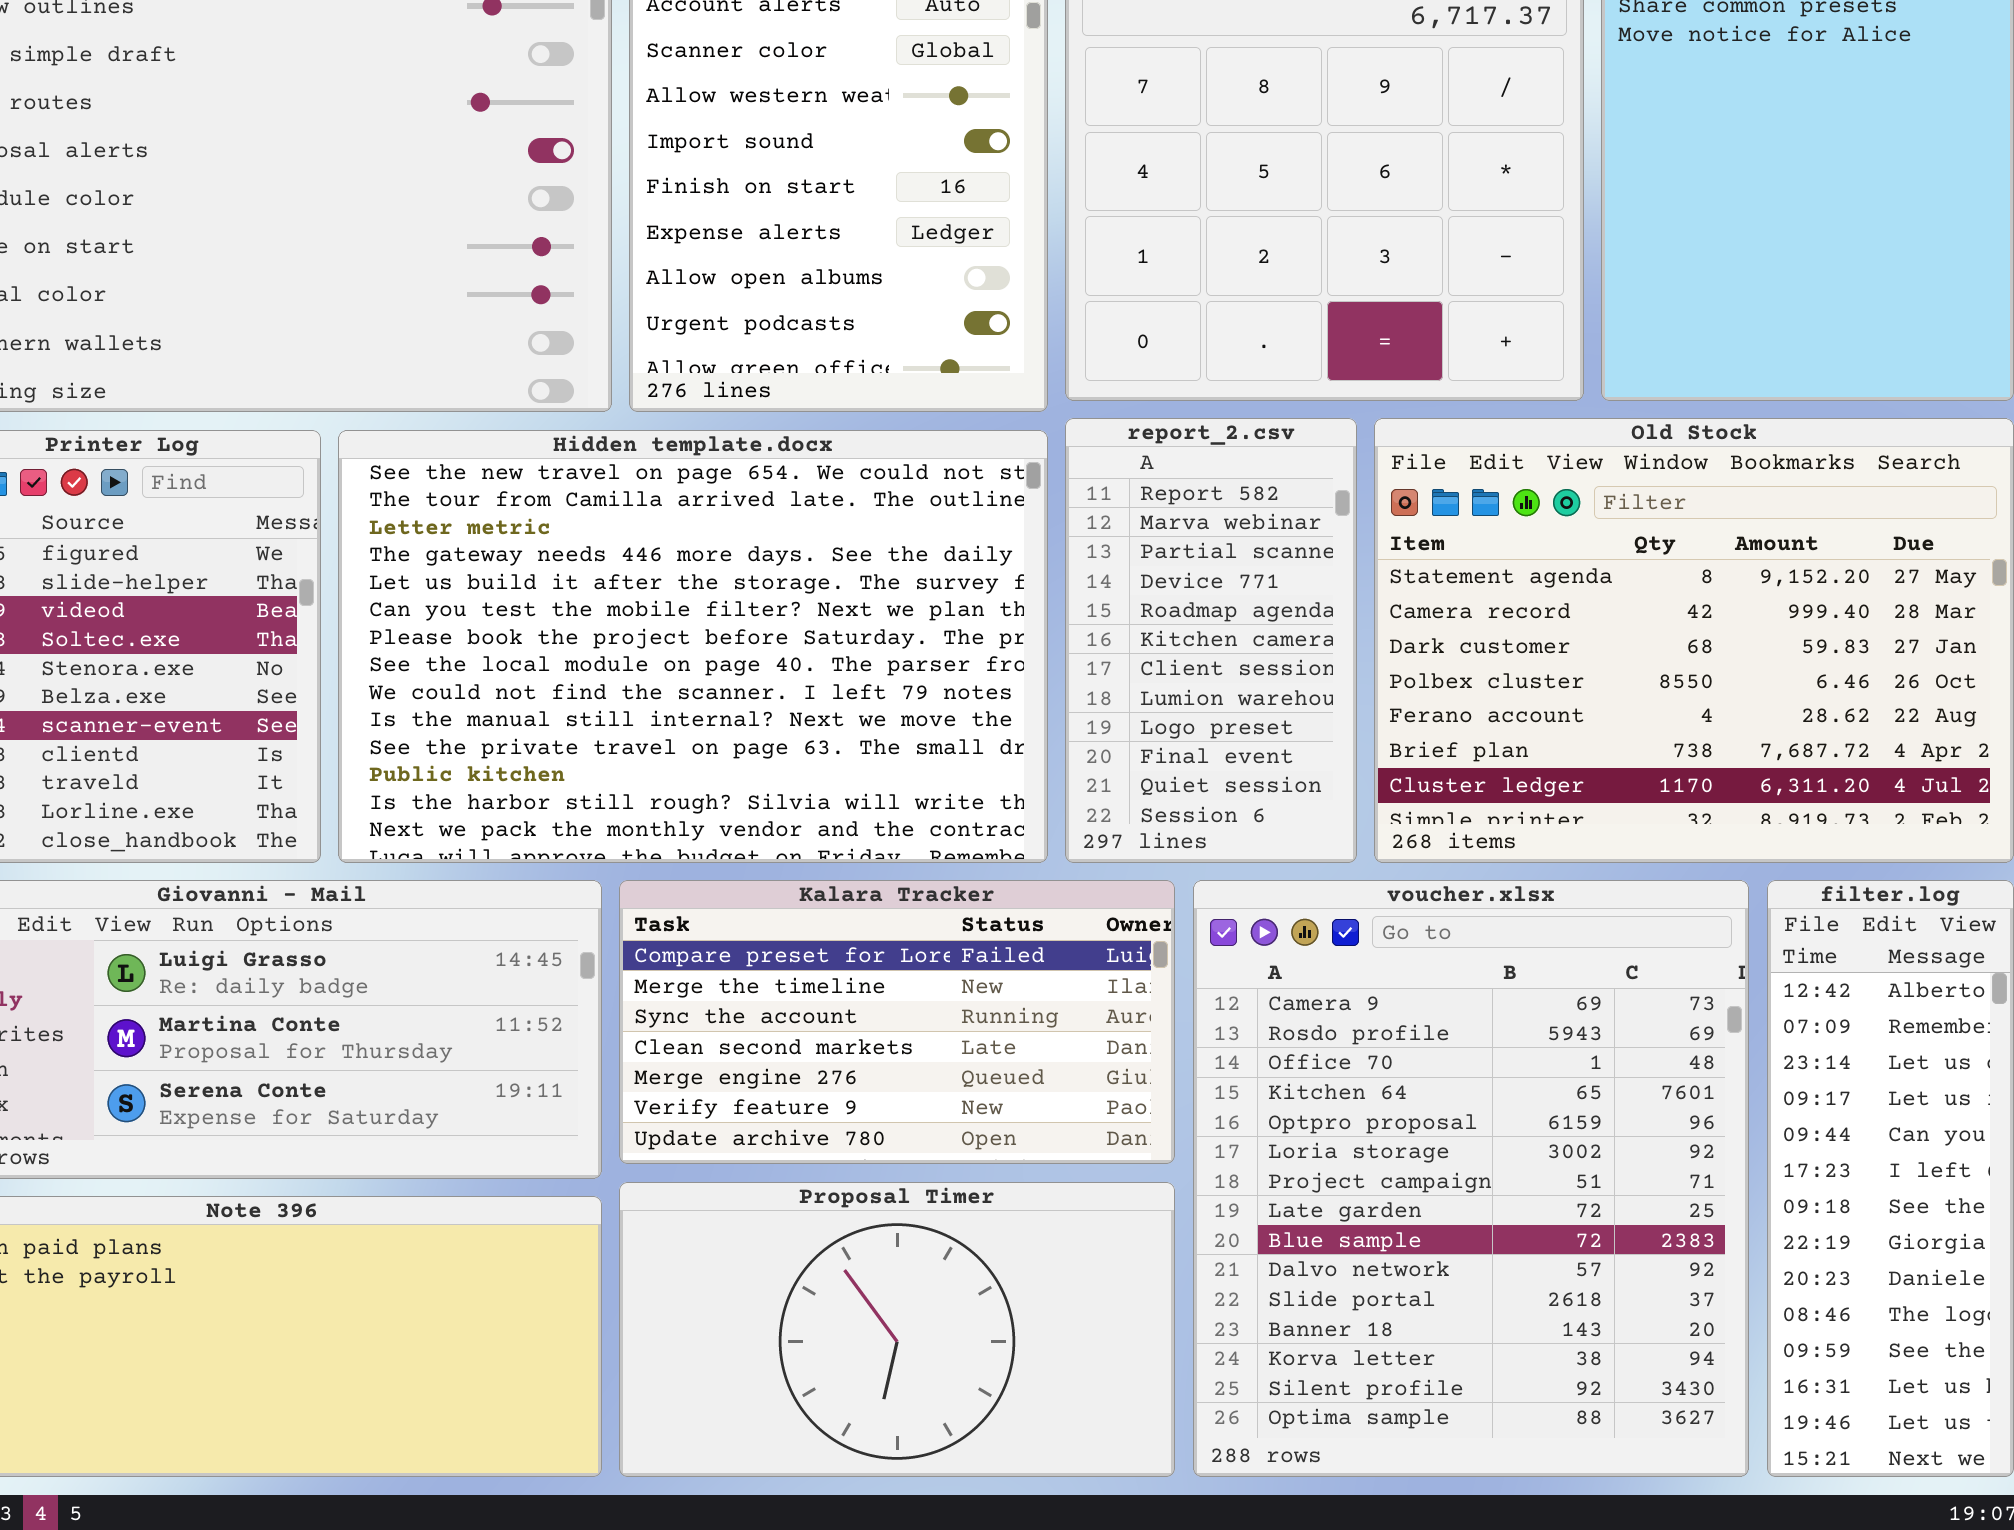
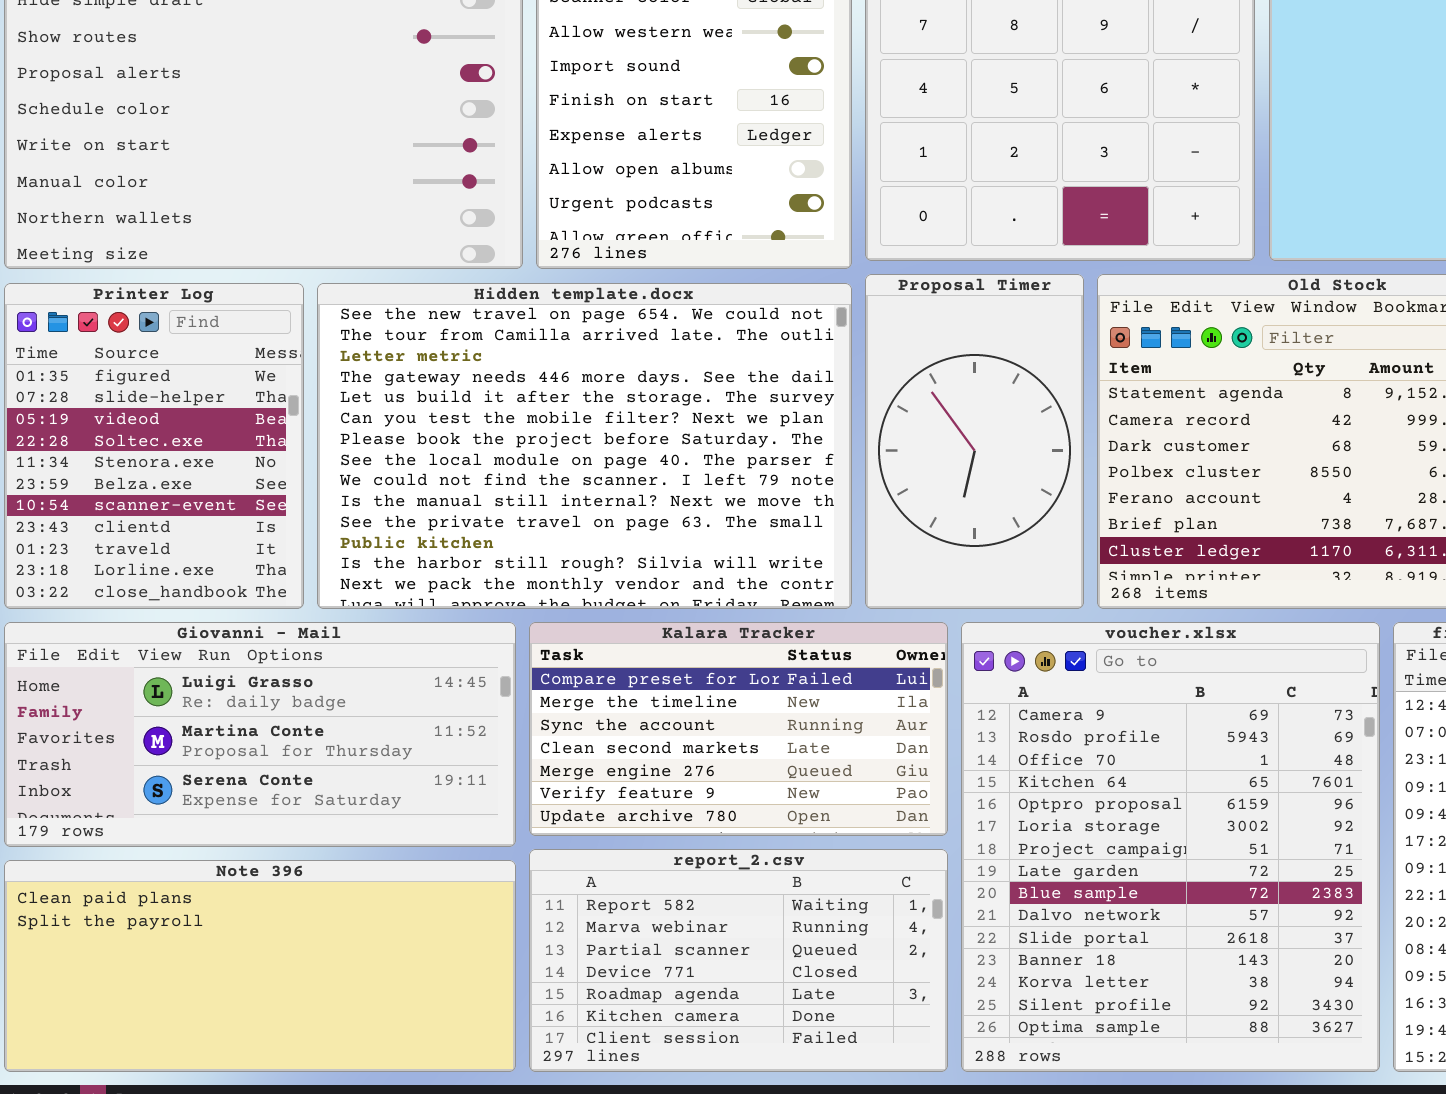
report_2.csv: [1065,418,1357,863] -> [529,849,948,1072], moved, resized
Proposal Timer: [619,1182,1175,1477] -> [865,274,1084,609], moved, resized

